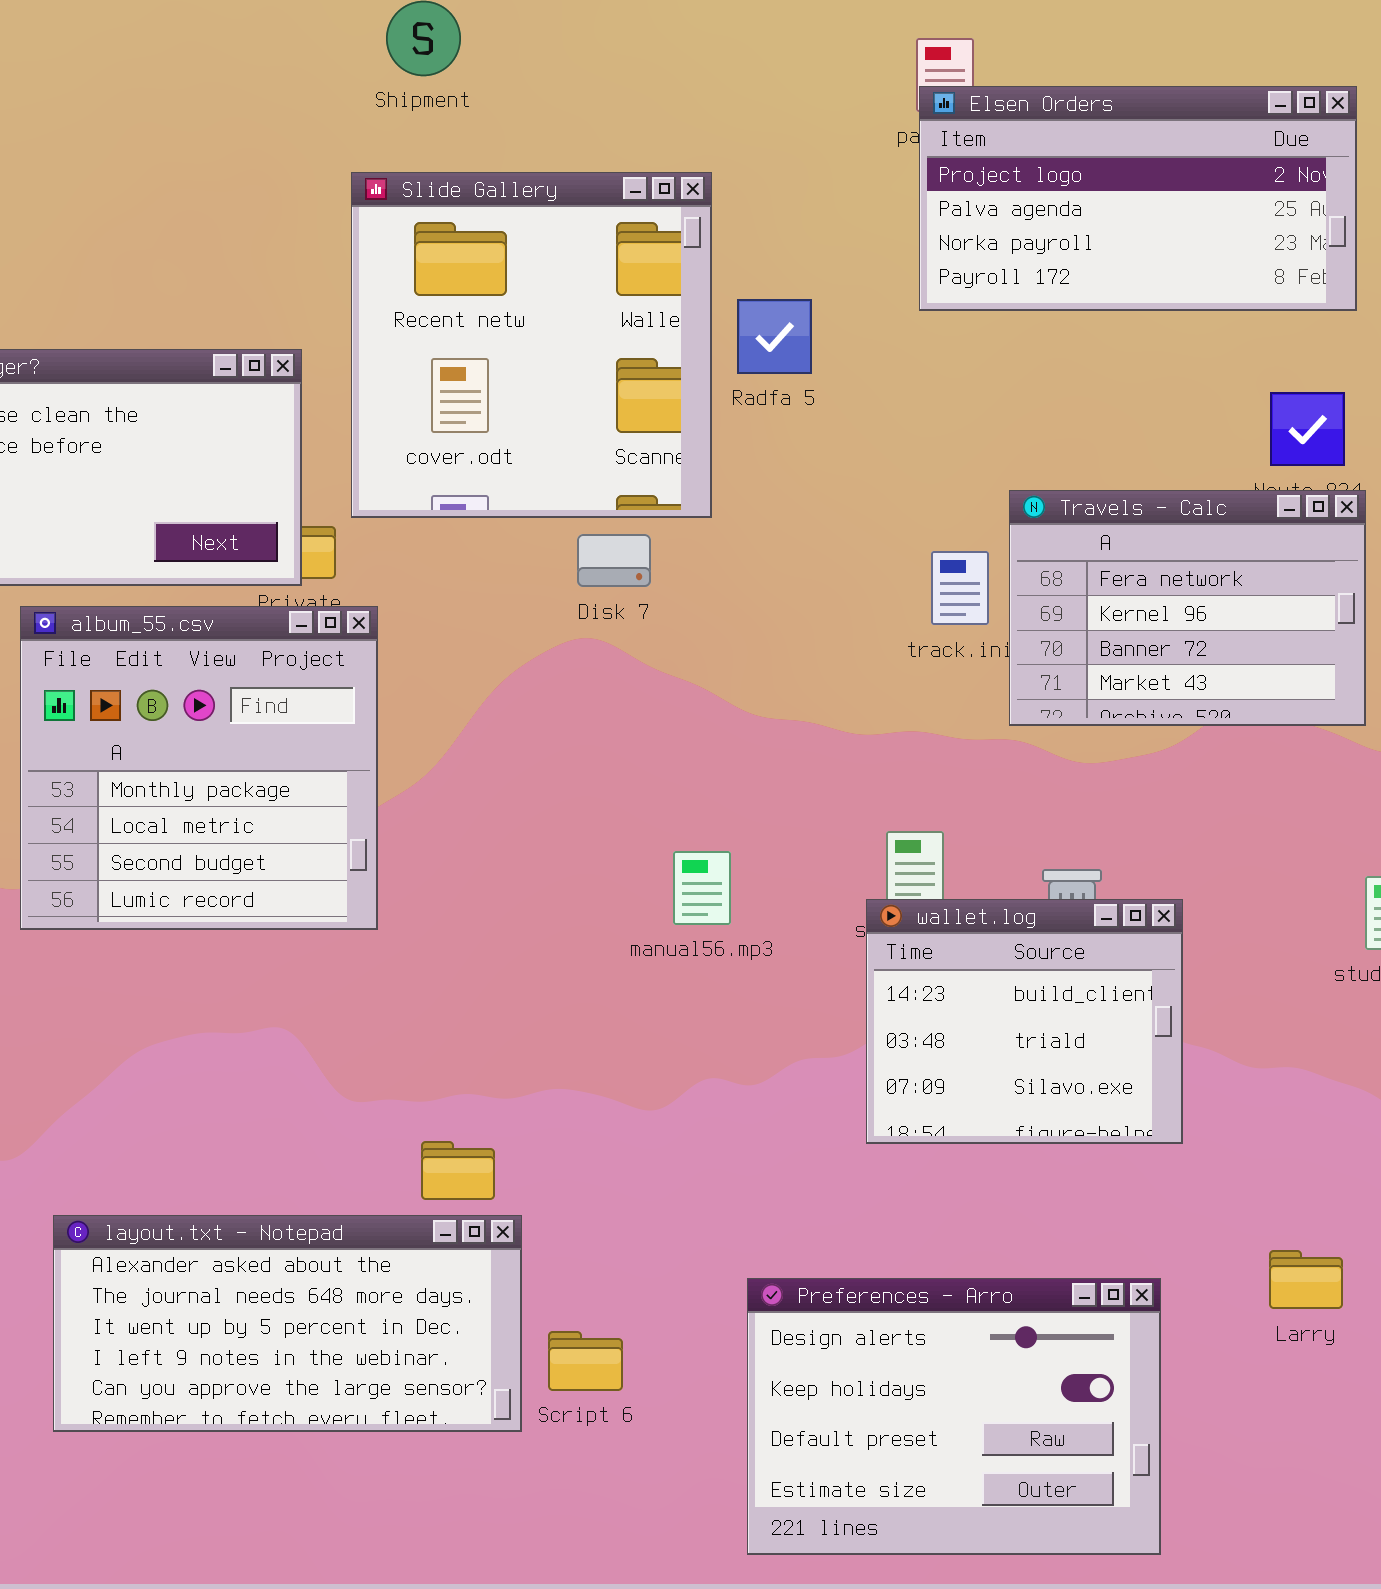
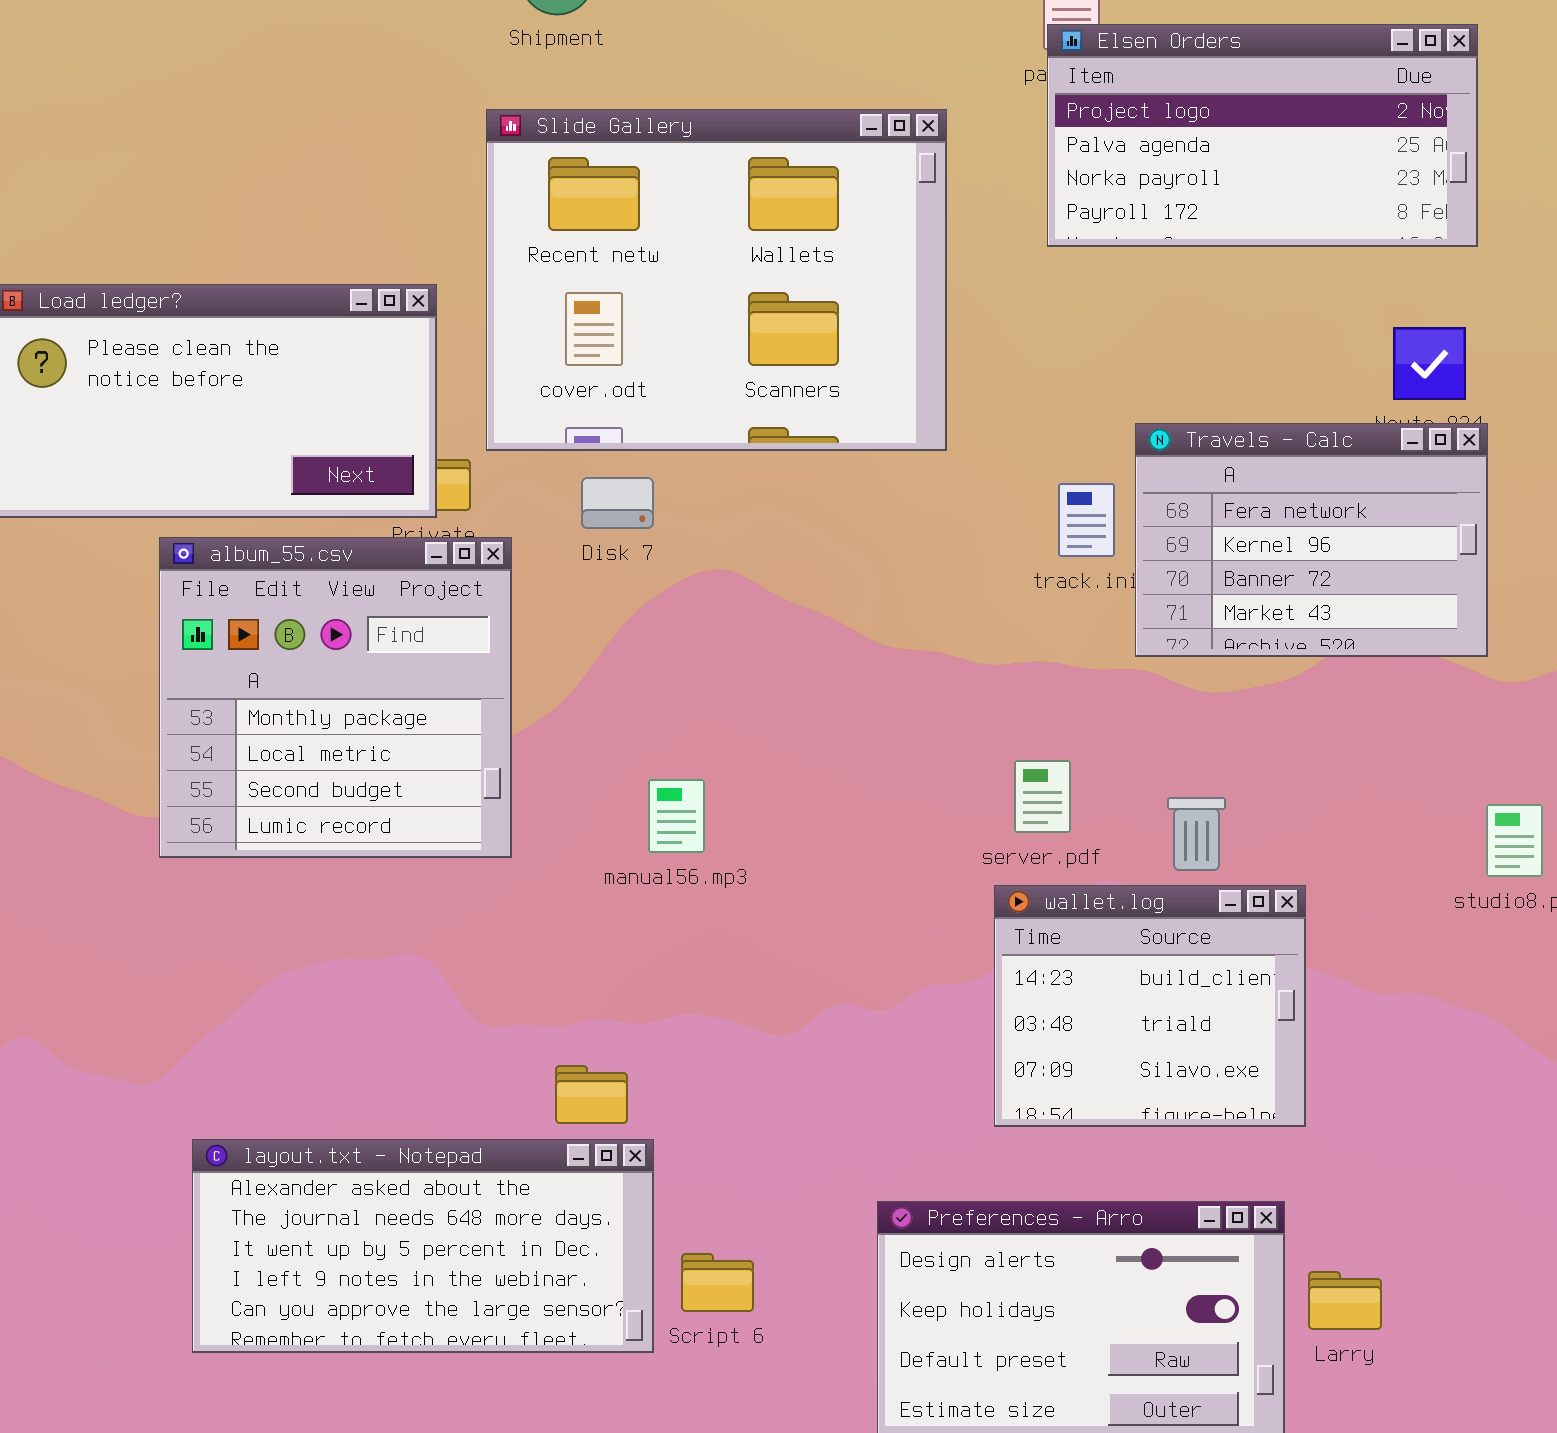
Slide Gallery: [351,172,712,518] -> [486,109,947,451], resized
Disk 7: [577,534,651,587] -> [581,477,654,529], moved
manual56.mp3: [673,851,731,925] -> [648,779,705,853], moved
wallet.log: [866,899,1183,1144] -> [994,885,1306,1127], moved
Larry: [1269,1250,1343,1309] -> [1308,1271,1382,1330], moved

